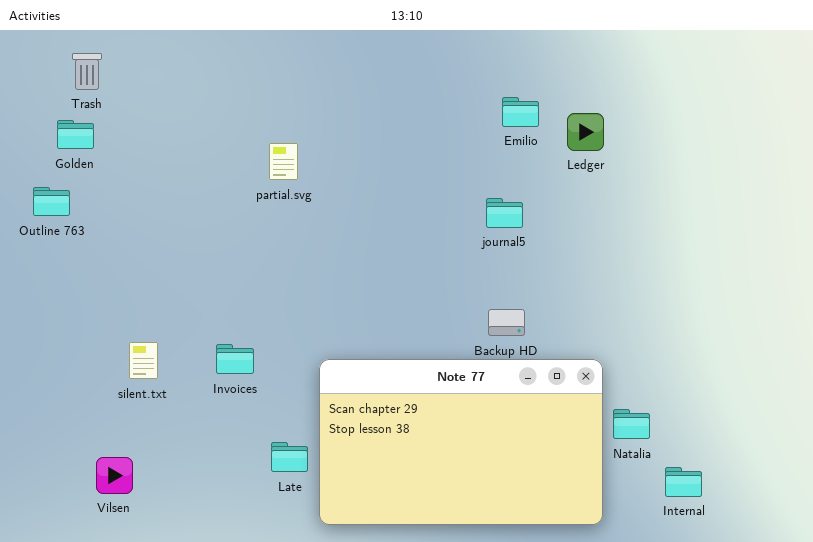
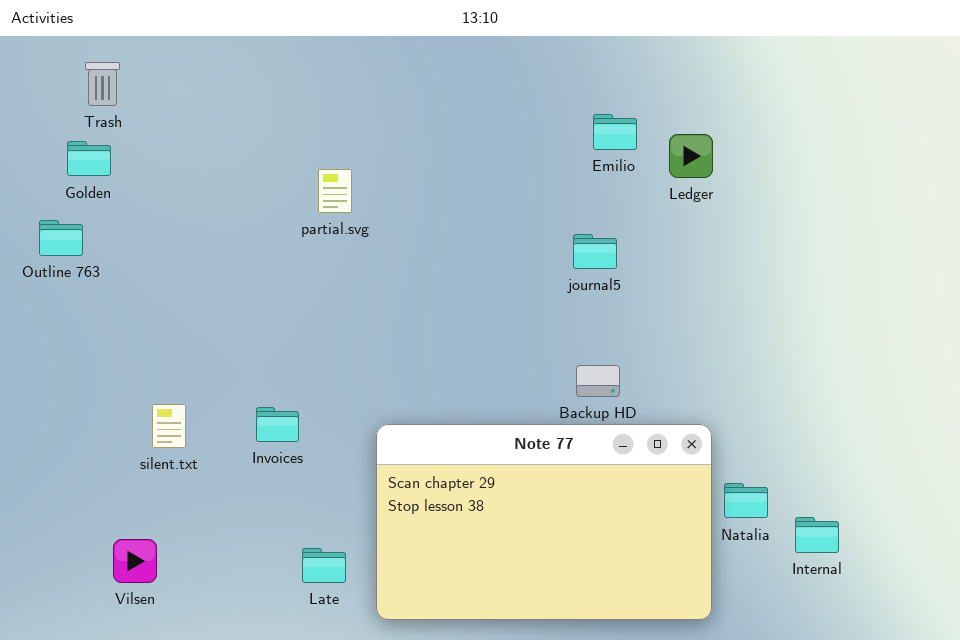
Late: [271,442,308,472] -> [302,548,346,583], moved
Internal: [665,467,702,497] -> [795,517,839,553], moved

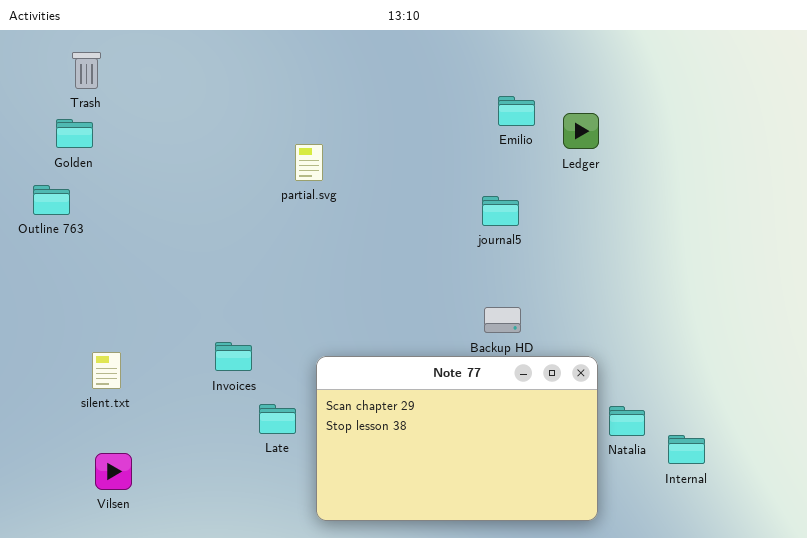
partial.svg: [318,169,352,213] -> [295,144,323,181], moved
silent.txt: [152,404,186,448] -> [92,352,121,389], moved
Late: [302,548,346,583] -> [259,404,296,434], moved

